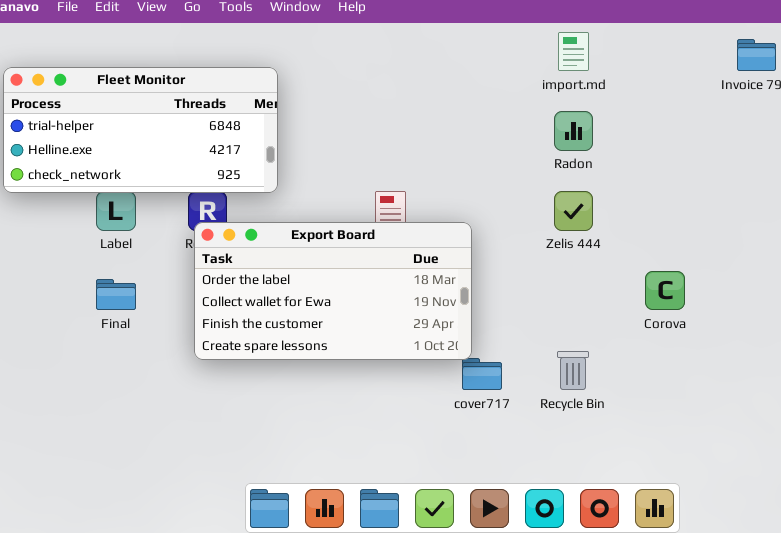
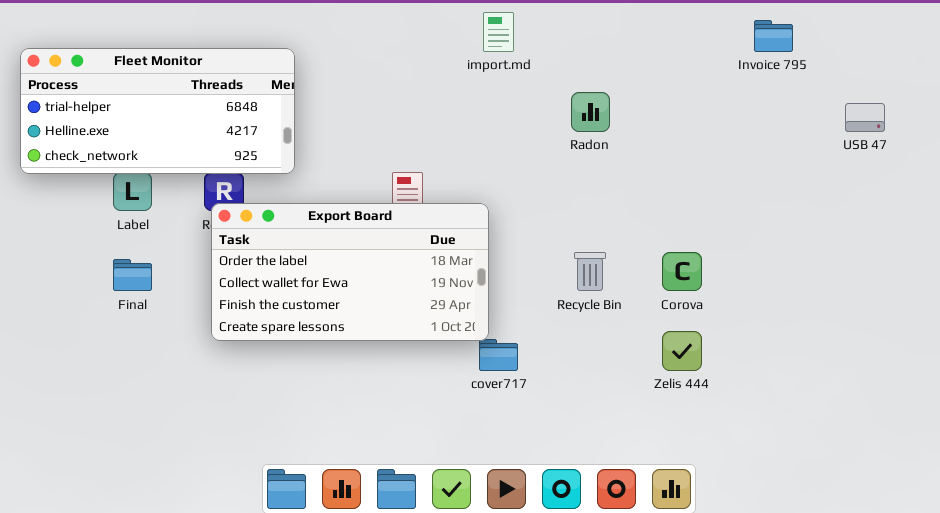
import.md: [558,32,589,71] -> [483,12,514,52], moved
Zelis 444: [554,191,593,231] -> [662,331,702,371], moved
Recycle Bin: [557,351,589,390] -> [574,252,606,291], moved

